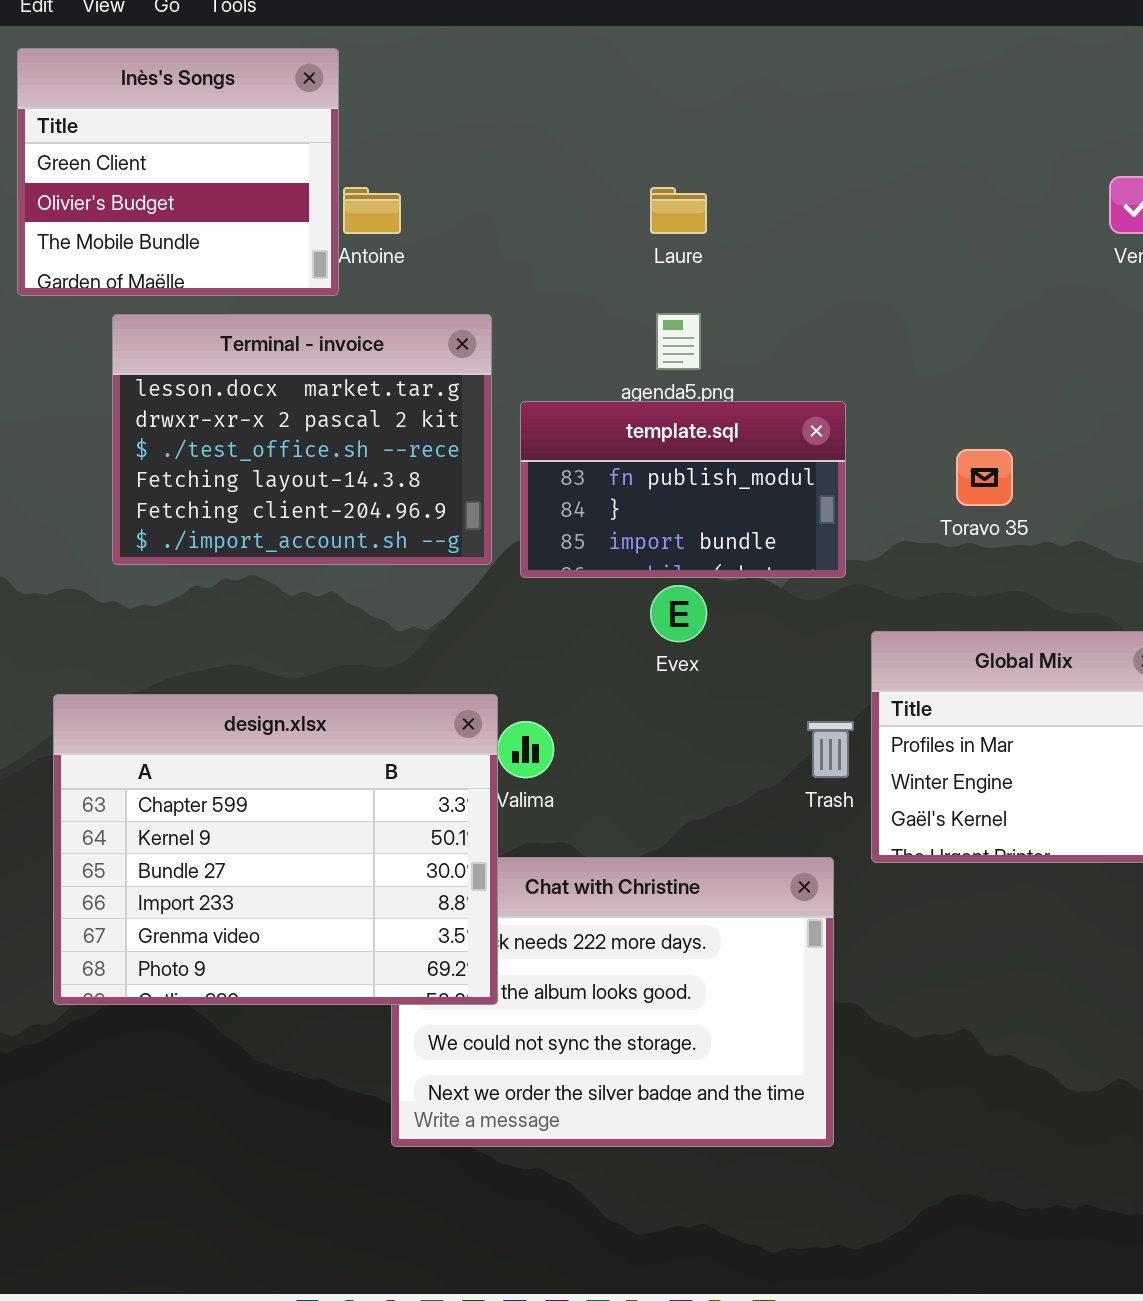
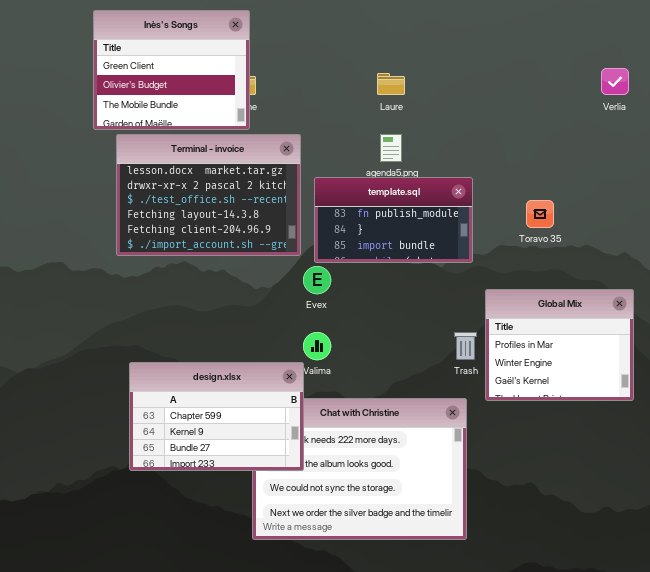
Inès's Songs: [17,48,339,296] -> [93,10,250,130], moved
Evex: [650,585,707,642] -> [303,266,331,294], moved
design.xlsx: [53,694,498,1005] -> [129,362,304,471], resized

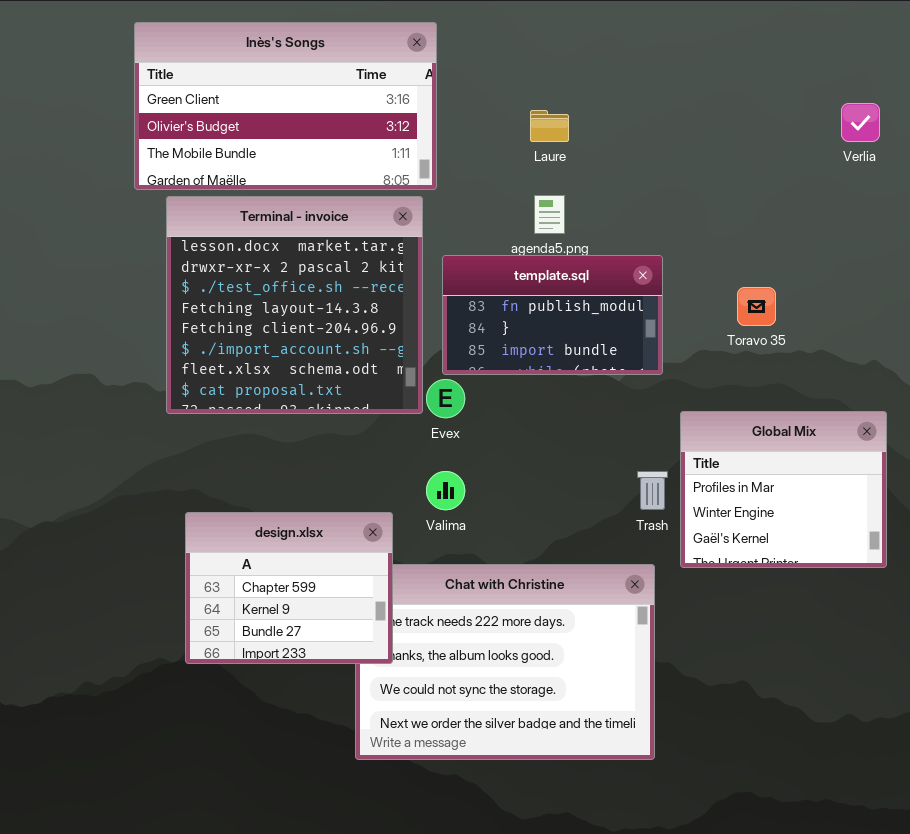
Inès's Songs: [93,10,250,130] -> [134,22,437,190], resized
Terminal - invoice: [116,134,301,256] -> [166,196,423,414], resized
design.xlsx: [129,362,304,471] -> [185,512,393,664], resized

